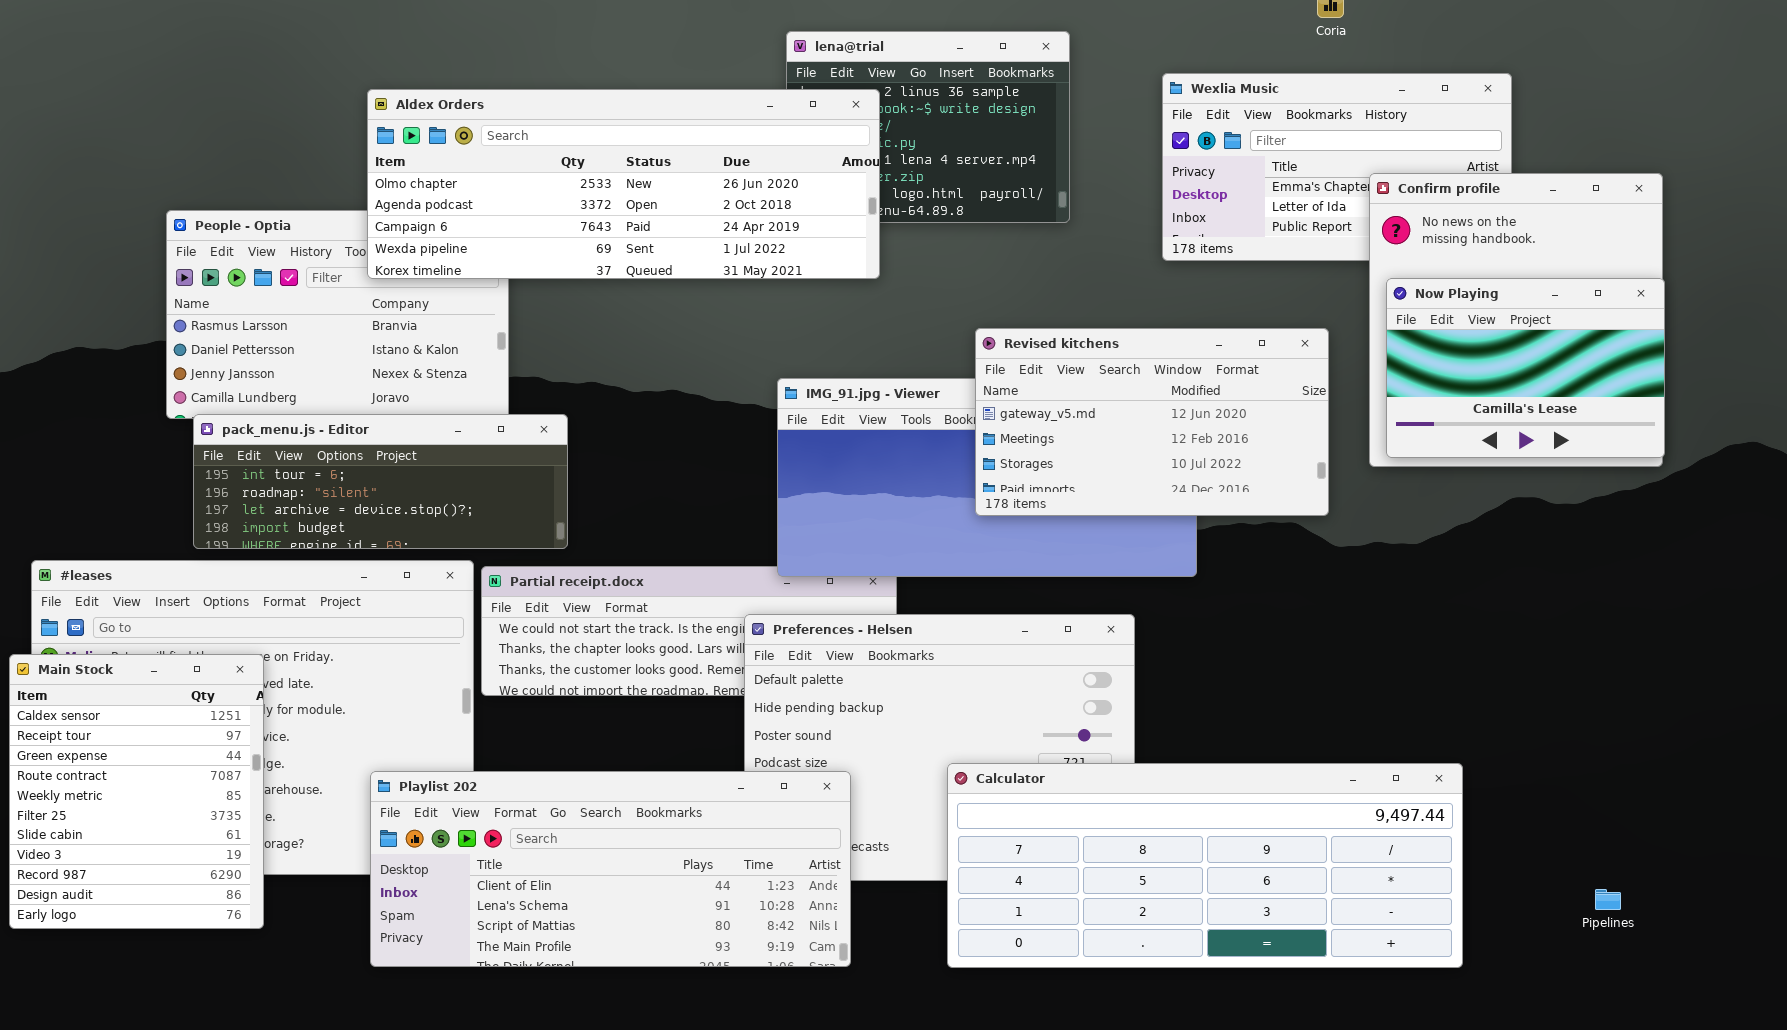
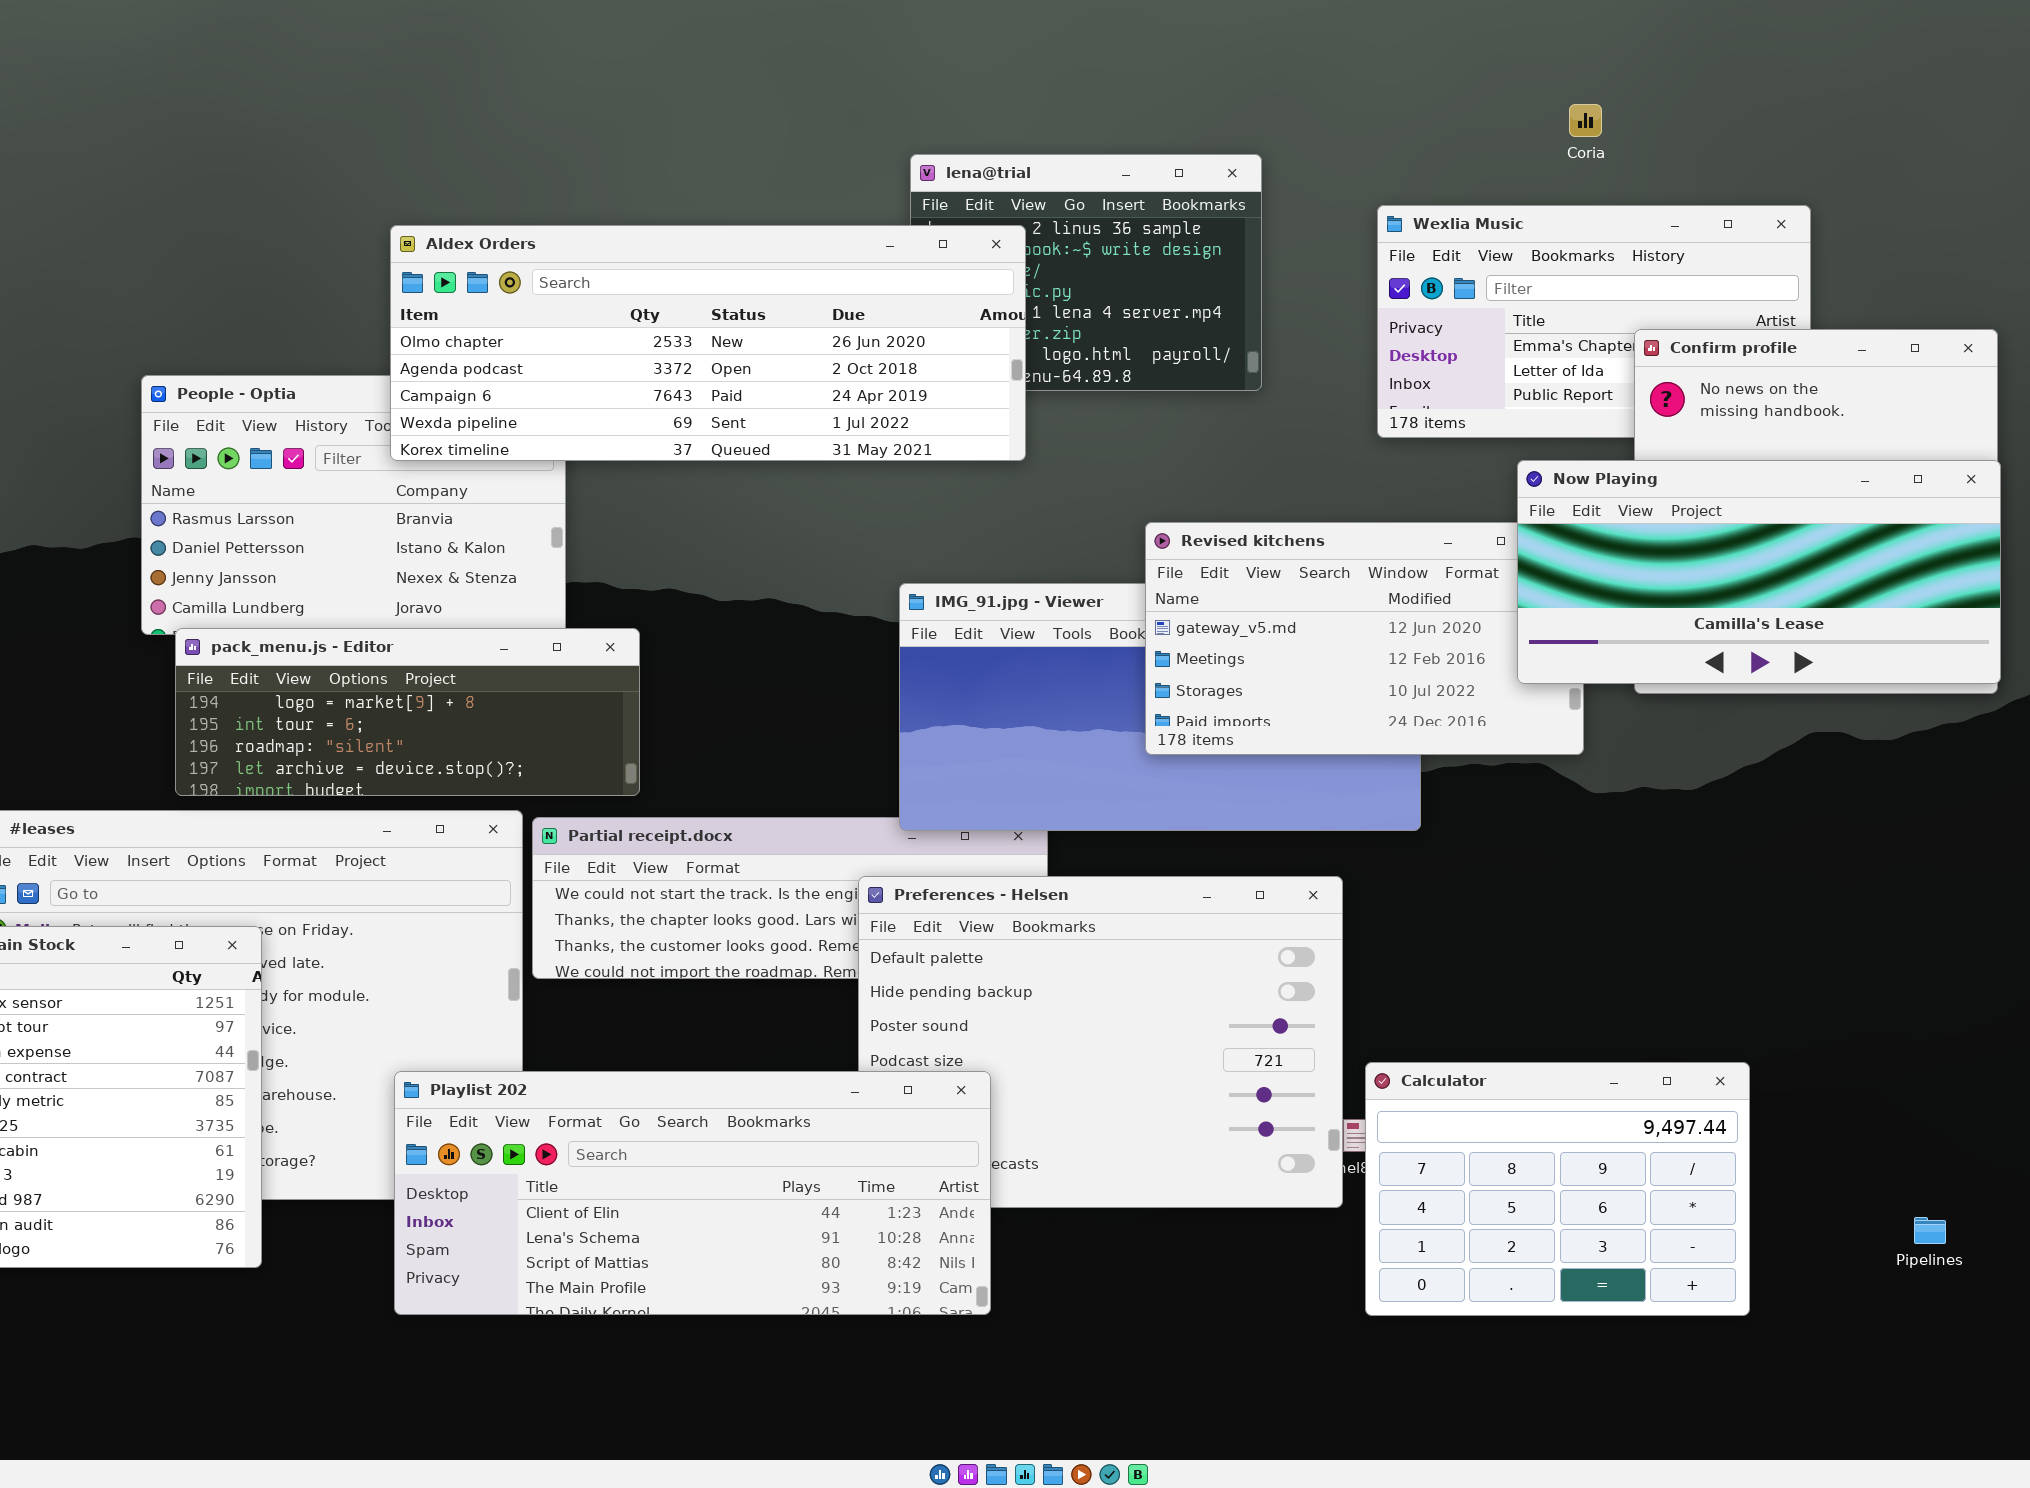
Now Playing: [1386,278,1665,458] -> [1517,460,2001,684], resized
pack_menu.js - Editor: [193,414,568,549] -> [175,628,640,796], scrolled up 1 row
Calculator: [947,763,1463,968] -> [1365,1062,1750,1316], resized

